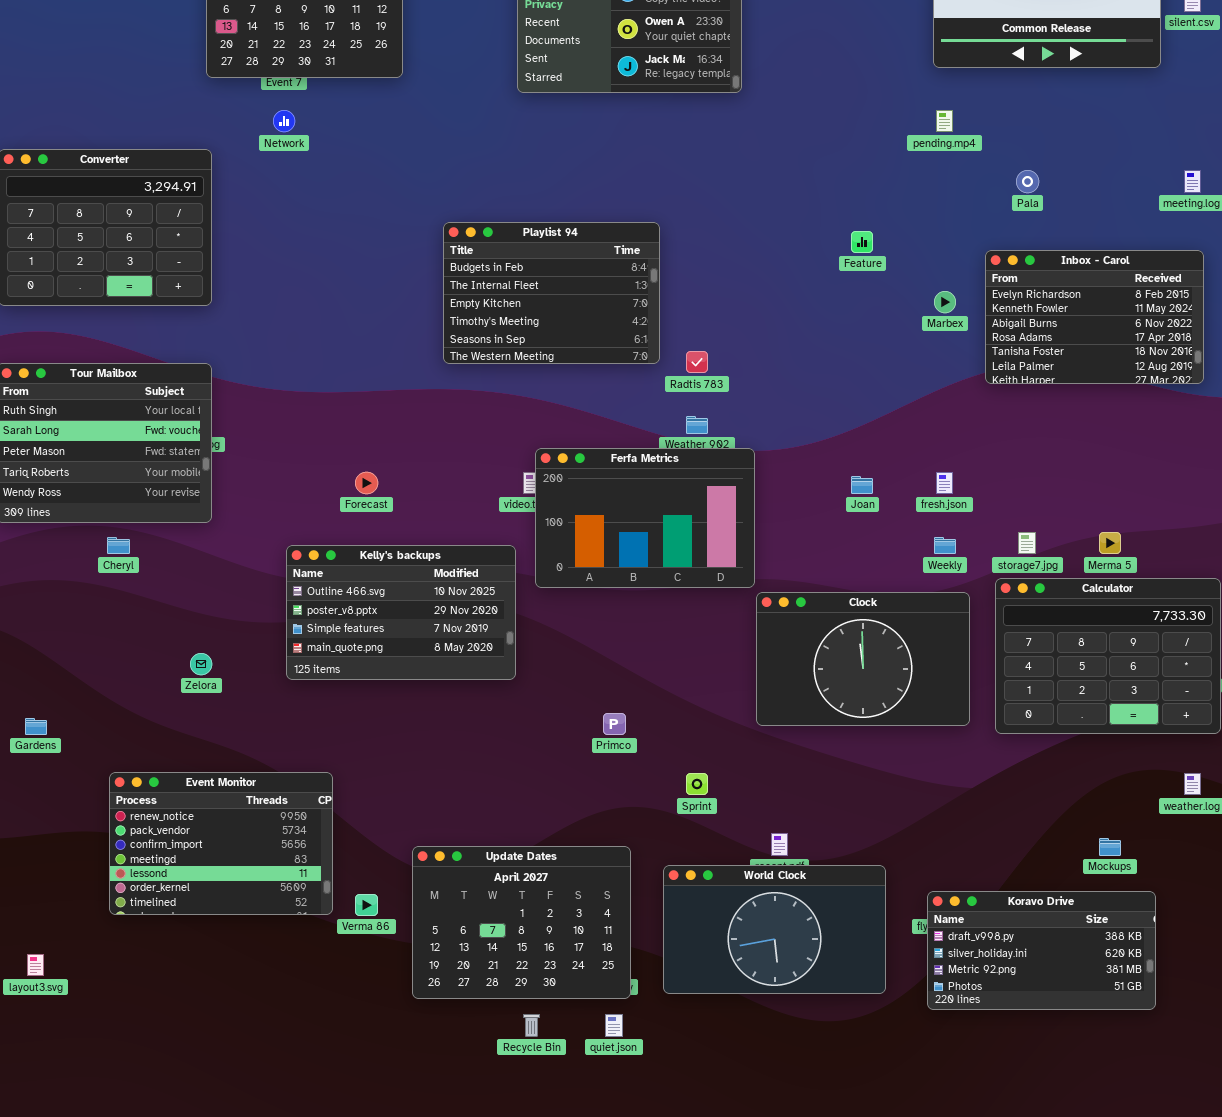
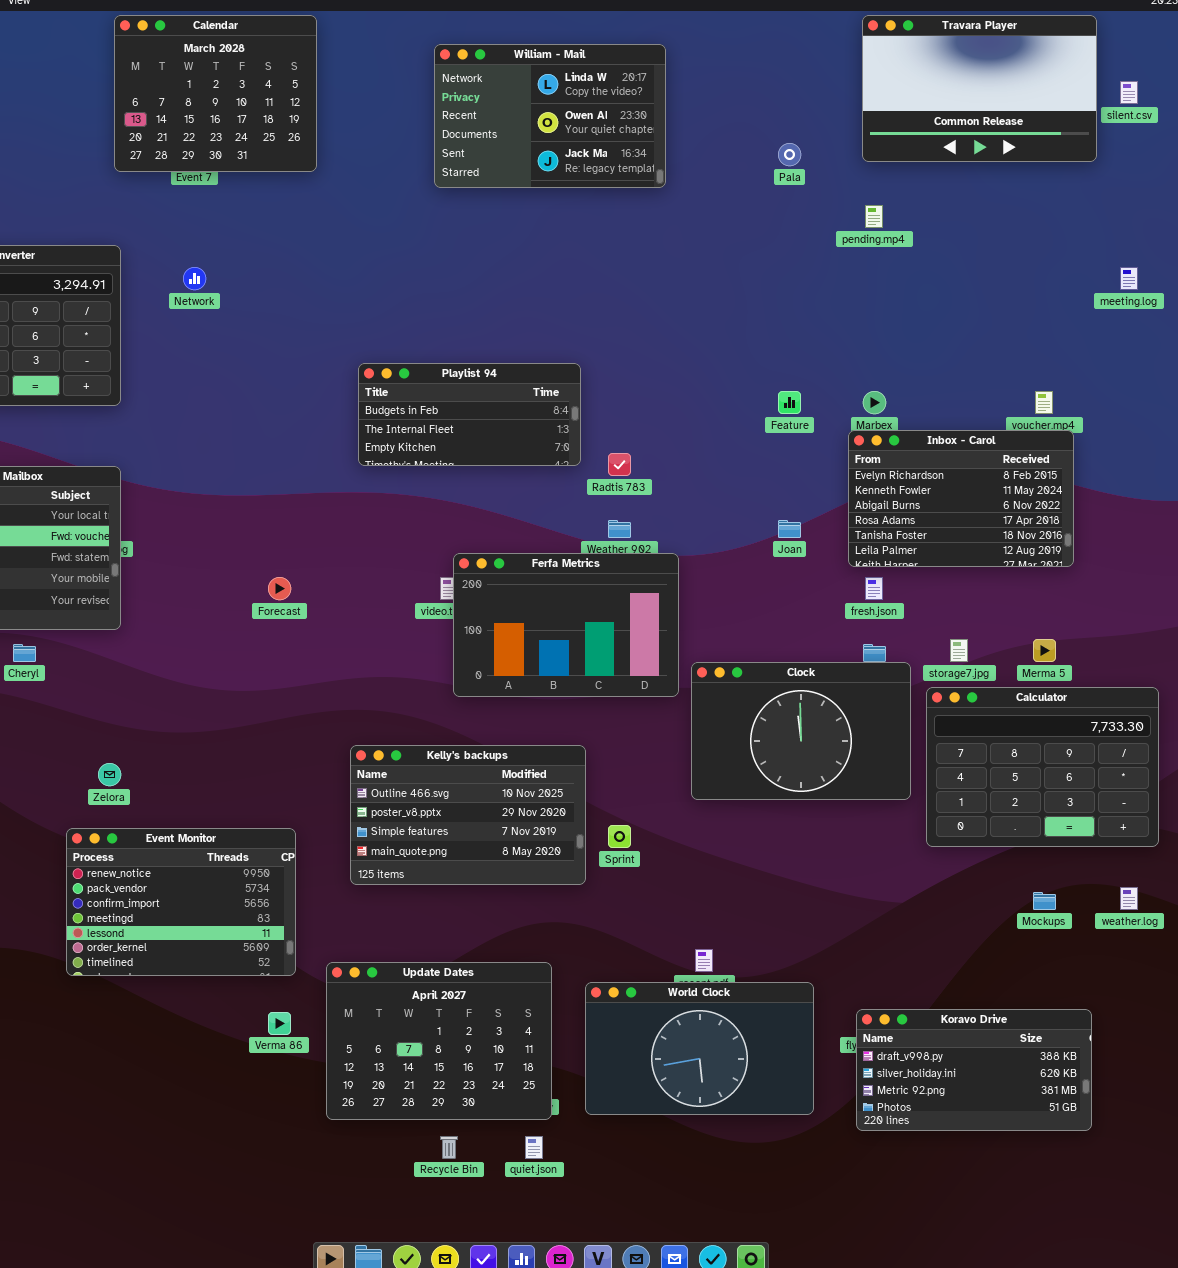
Network: [273,110,295,132] -> [183,267,206,290], moved
Pala: [1016,170,1039,193] -> [778,143,801,166], moved
Playlist 94: [443,222,660,364] -> [358,363,581,466], resized
Feature: [851,231,873,253] -> [778,391,801,414], moved
Inbox - Carol: [985,250,1204,384] -> [848,430,1074,567], moved
Joan: [851,476,873,494] -> [778,520,801,538], moved
Kelly's backups: [286,545,516,680] -> [350,745,586,885], moved
Clock: [756,592,970,726] -> [691,662,911,800], moved
Event Monitor: [109,772,333,915] -> [66,828,296,976], moved
Sprint: [686,773,708,795] -> [608,825,631,848], moved
Mockups: [1099,838,1121,856] -> [1033,892,1056,910], moved

